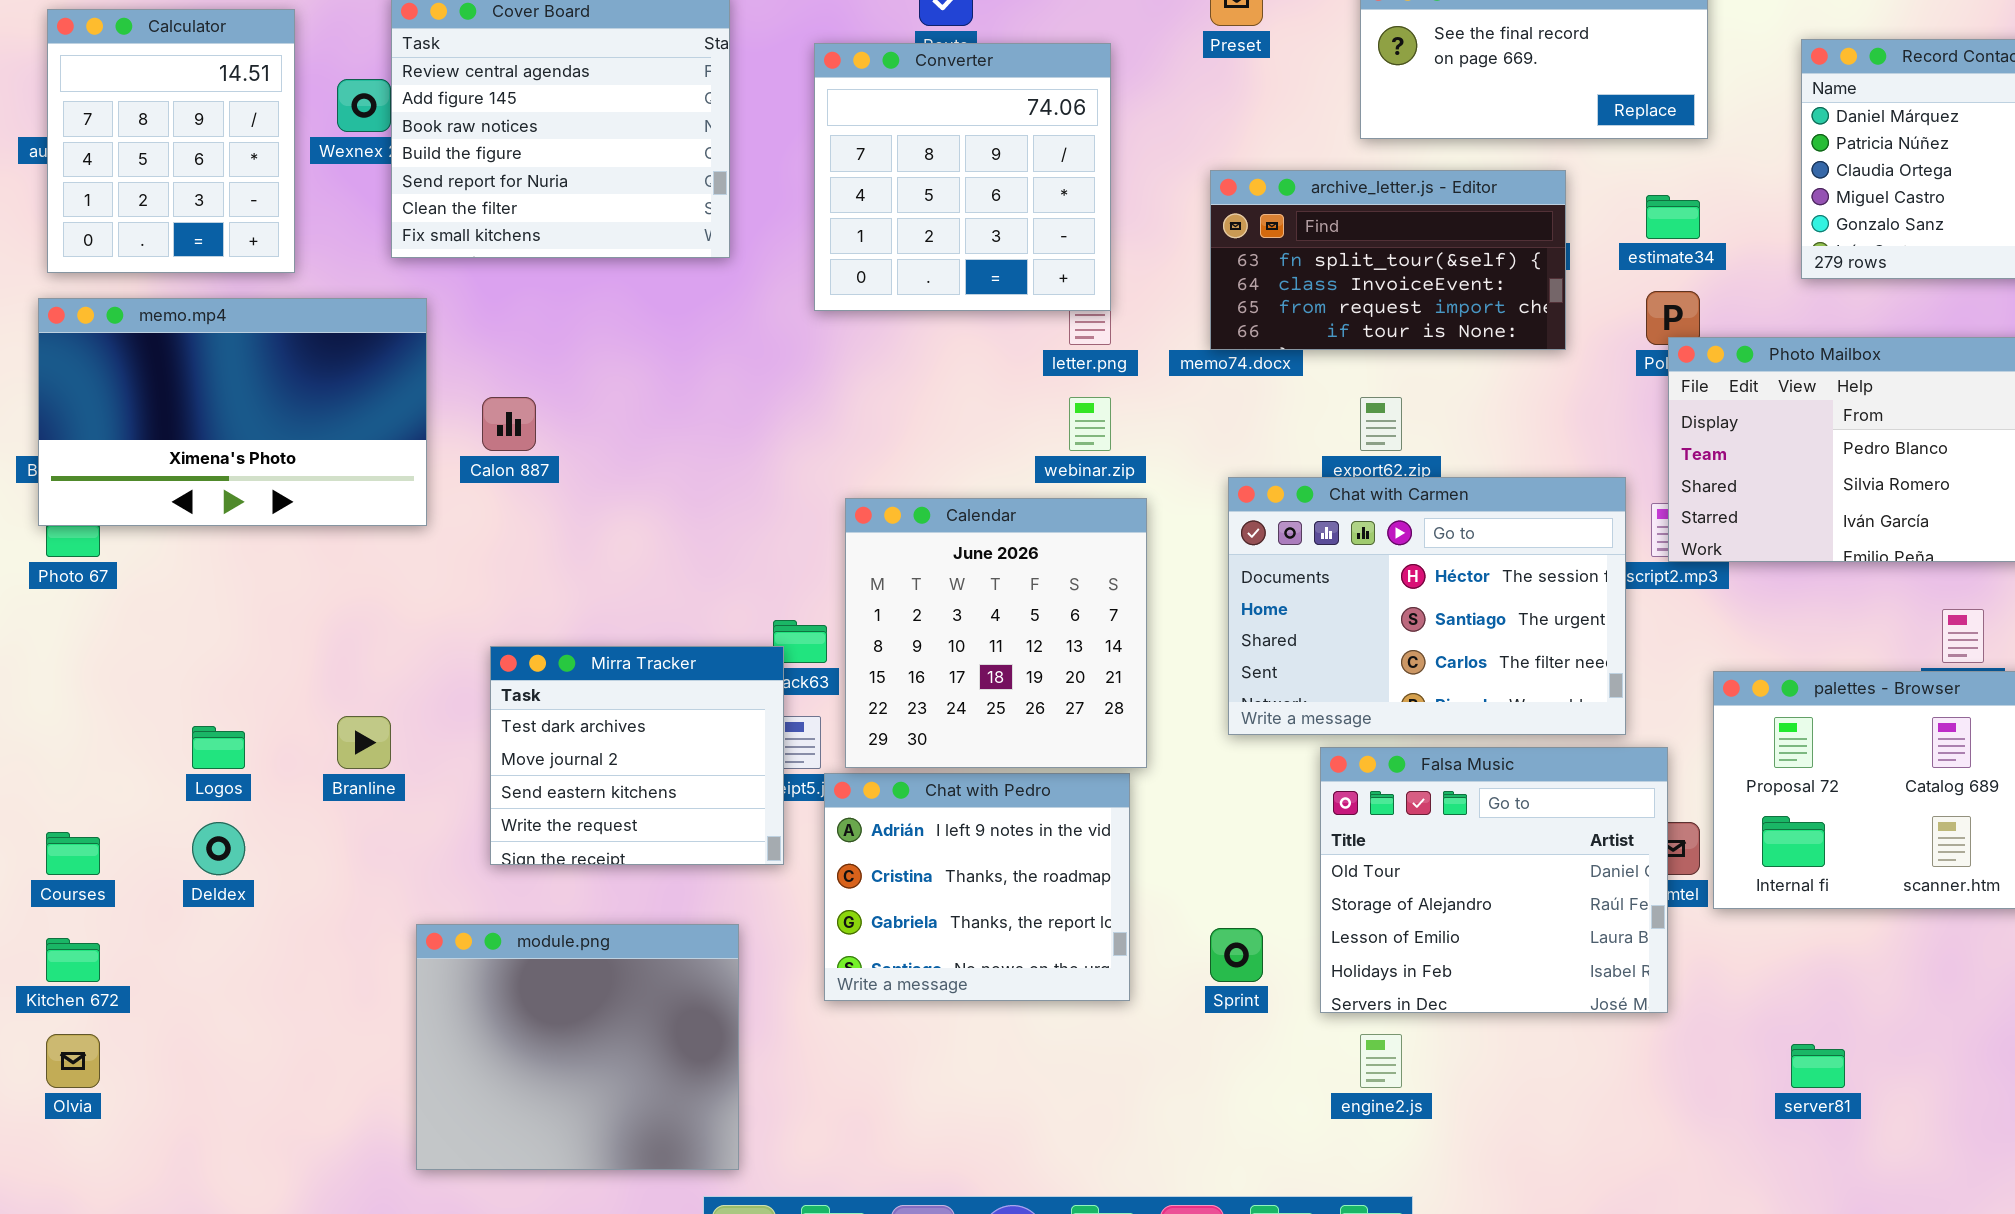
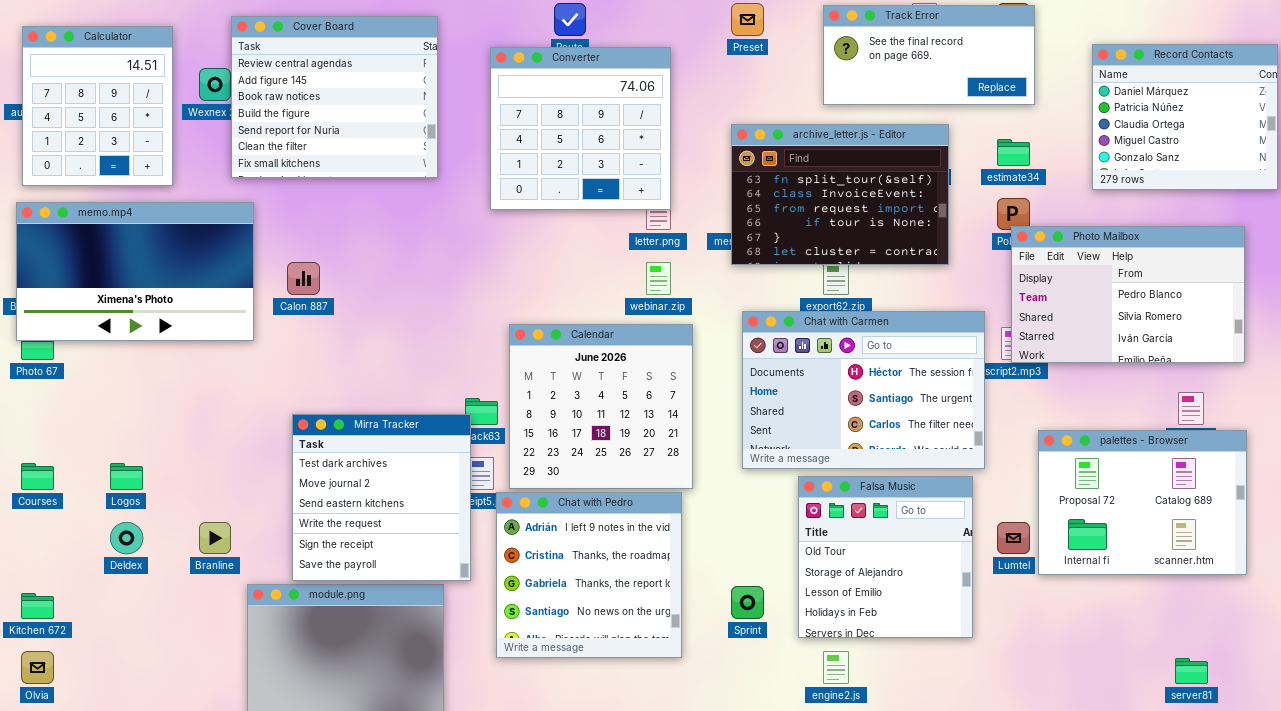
archive_letter.js - Editor: [1210,170,1566,350] -> [731,124,949,265], resized
Mirra Tracker: [490,646,784,865] -> [292,414,471,581], resized
Branline: [337,716,391,769] -> [199,522,231,554], moved
Falsa Music: [1320,747,1668,1013] -> [798,476,973,638], resized
Chat with Pedro: [824,773,1130,1001] -> [496,492,682,658], resized
Courses: [46,832,100,875] -> [21,463,54,490], moved
server81: [1791,1044,1845,1088] -> [1175,658,1208,684], moved

